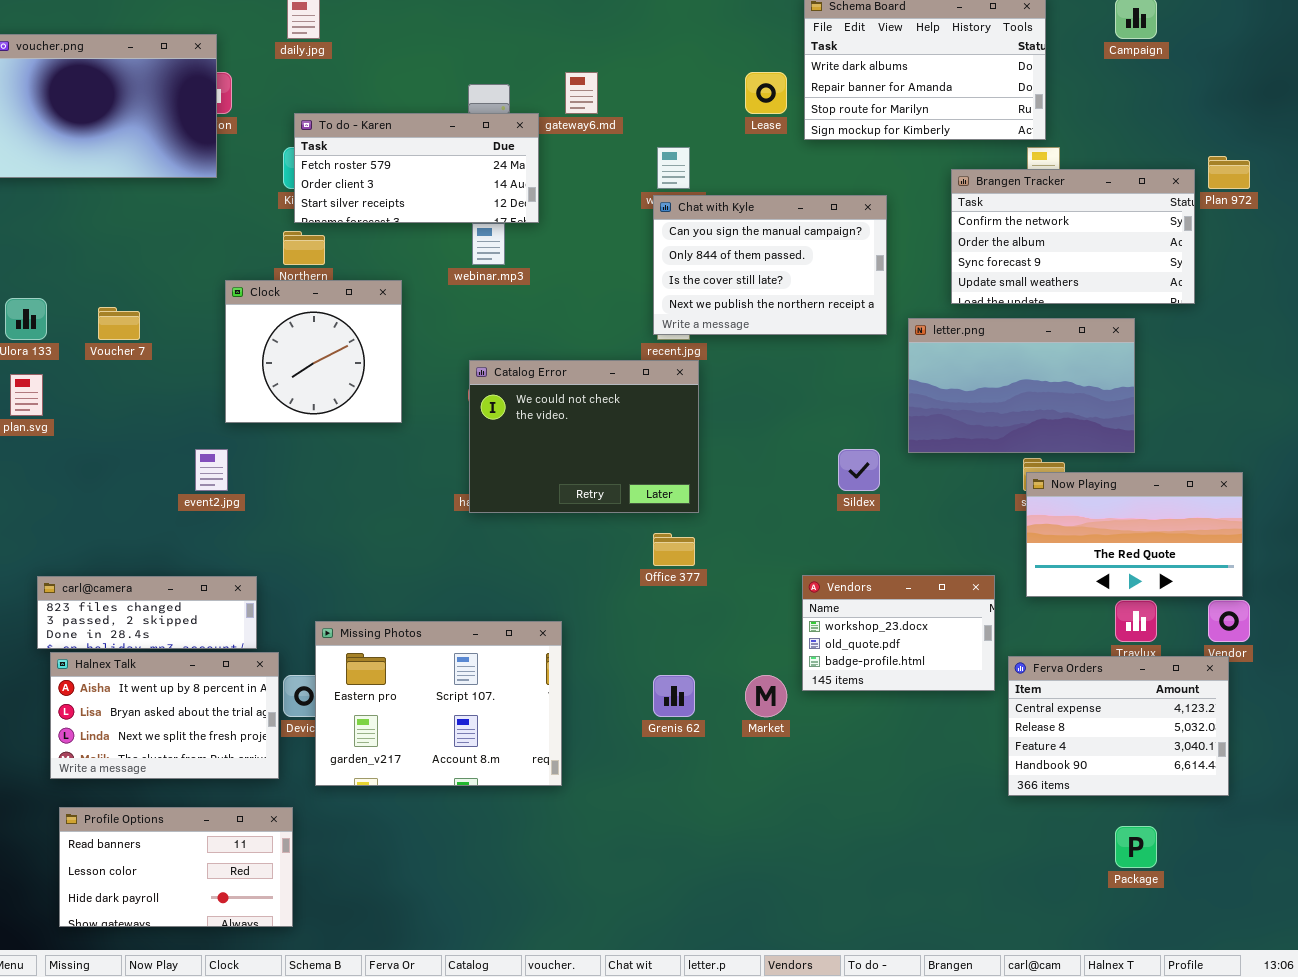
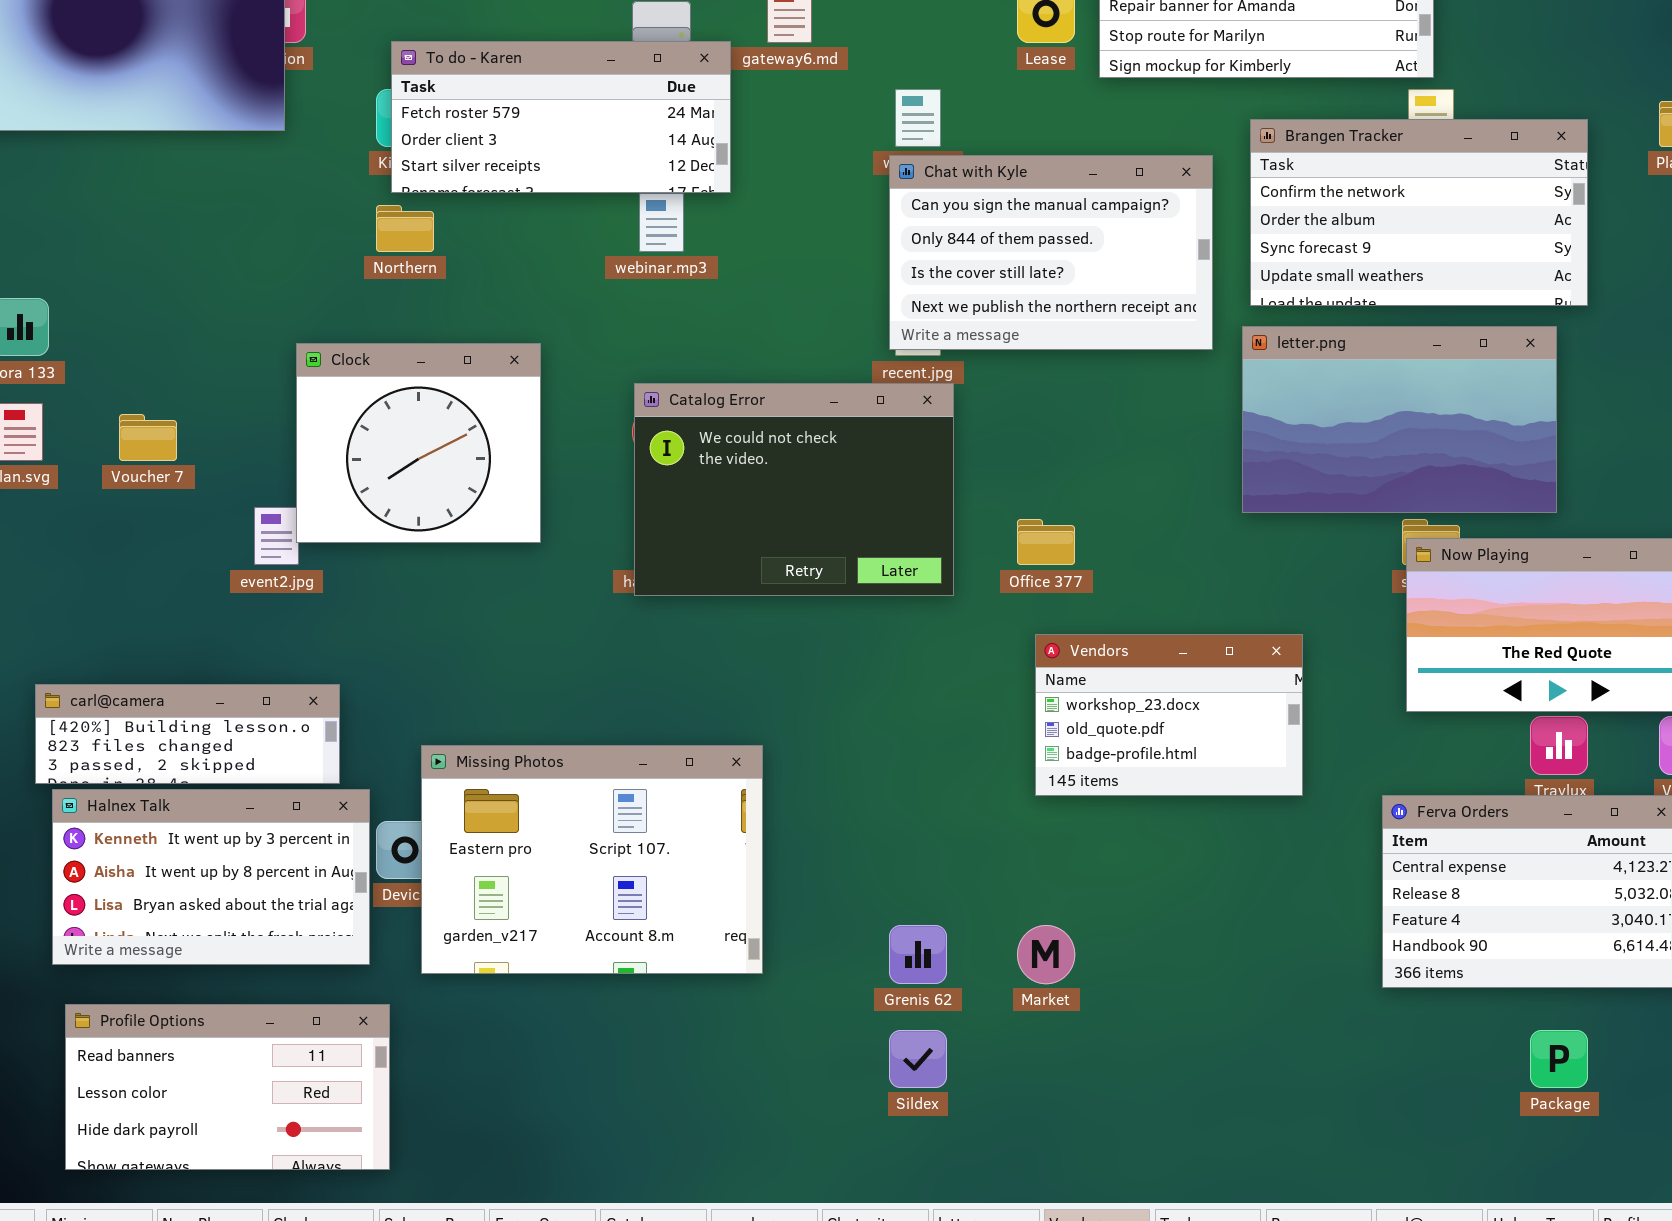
Brangen Tracker: [951,169,1195,304] -> [1250,119,1588,306], moved
Clock: [225,280,402,423] -> [296,343,541,543], moved
Voucher 7: [98,307,140,340] -> [119,414,177,461], moved
Sildex: [838,449,880,491] -> [889,1030,947,1088], moved
Office 377: [653,533,695,566] -> [1017,519,1075,565], moved
Vendors: [802,575,995,691] -> [1035,634,1303,796], moved
carl@camera: [37,576,257,649] -> [35,684,340,784], scrolled up 1 row
Halnex Talk: [50,652,279,779] -> [52,789,370,965], scrolled up 1 row
Grenis 62: [653,675,695,717] -> [889,925,947,984], moved
Market: [745,675,787,717] -> [1017,925,1075,984], moved

